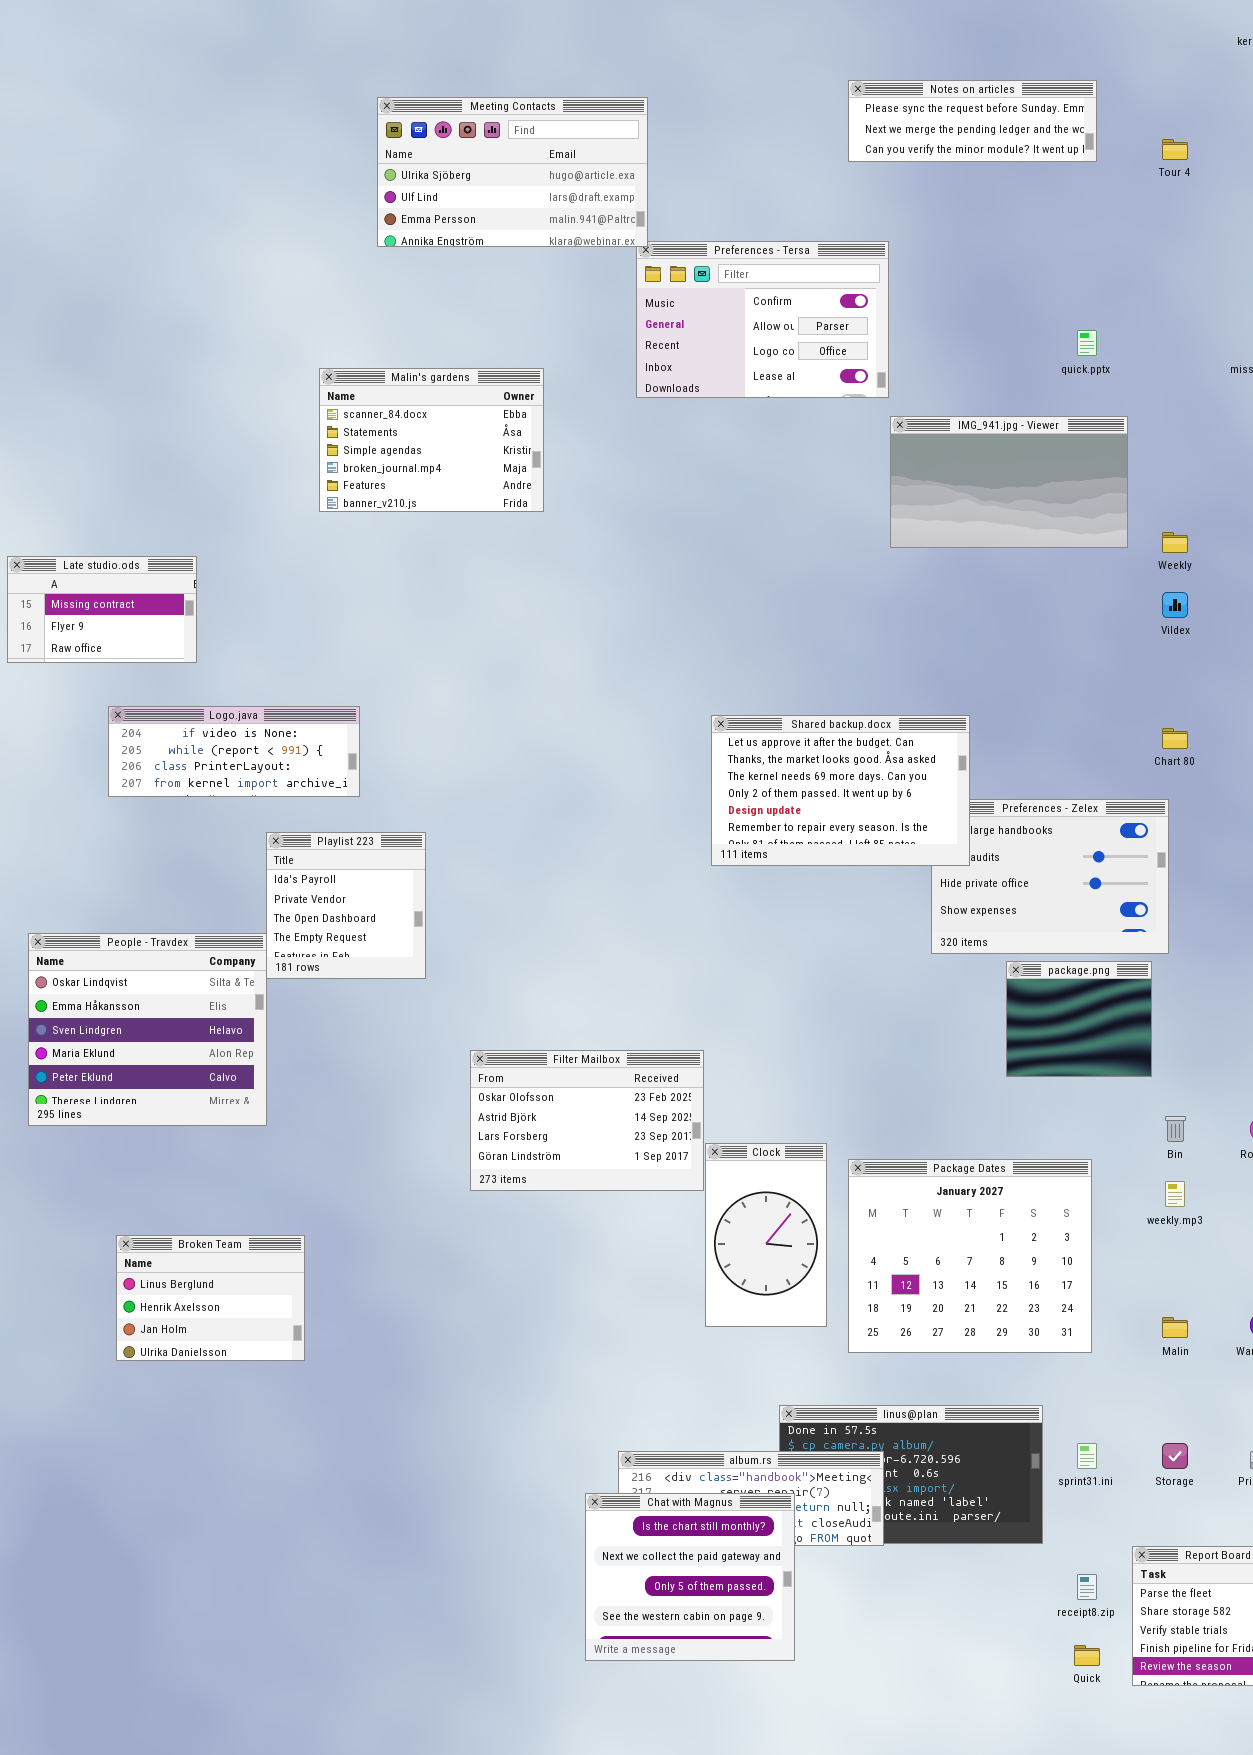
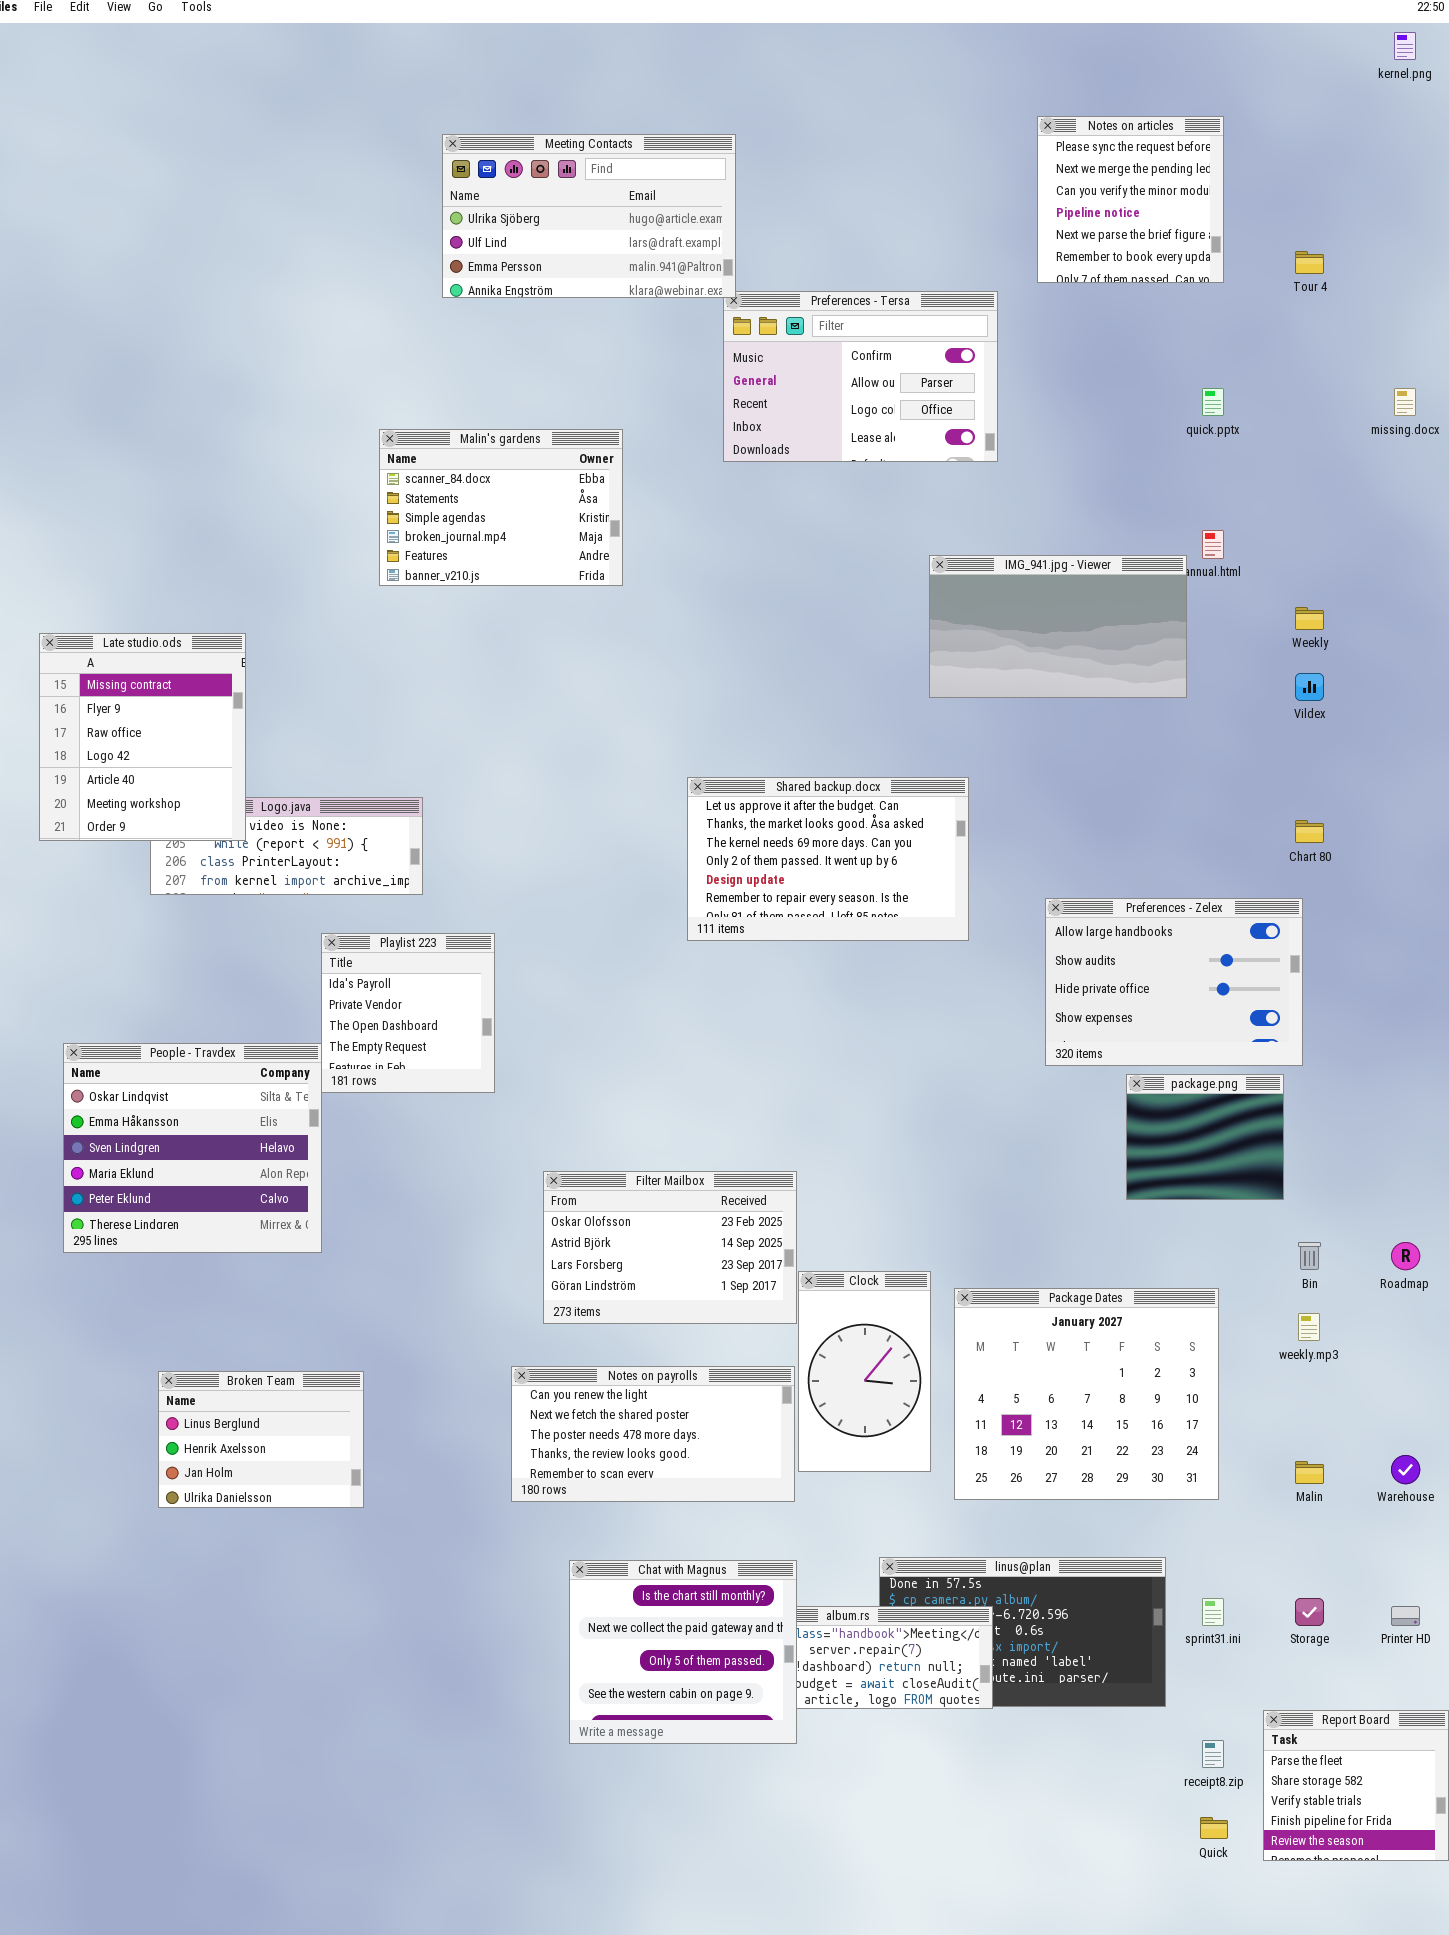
Notes on articles: [848,80,1097,162] -> [1037,116,1224,283], resized
Tour 4: [1162,139,1188,160] -> [1295,251,1324,274], moved
IMG_941.jpg - Viewer: [890,416,1128,548] -> [929,555,1187,698], moved
Late studio.ods: [7,556,197,663] -> [39,633,246,841], resized
Shared backup.docx: [711,715,970,866] -> [687,777,969,941], moved
Notes on payrolls: none -> [511,1366,795,1502], opened
Chat with Magnus: [585,1493,795,1661] -> [569,1560,797,1744], moved

